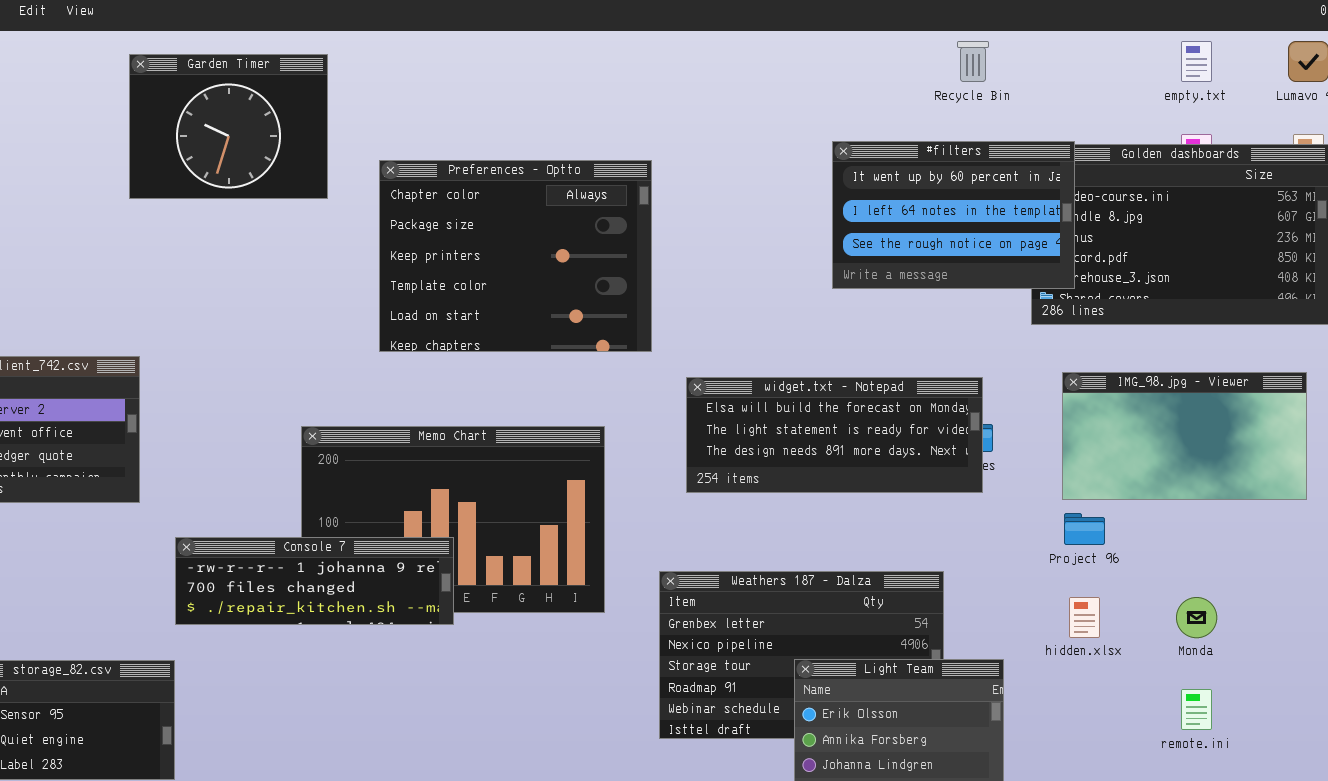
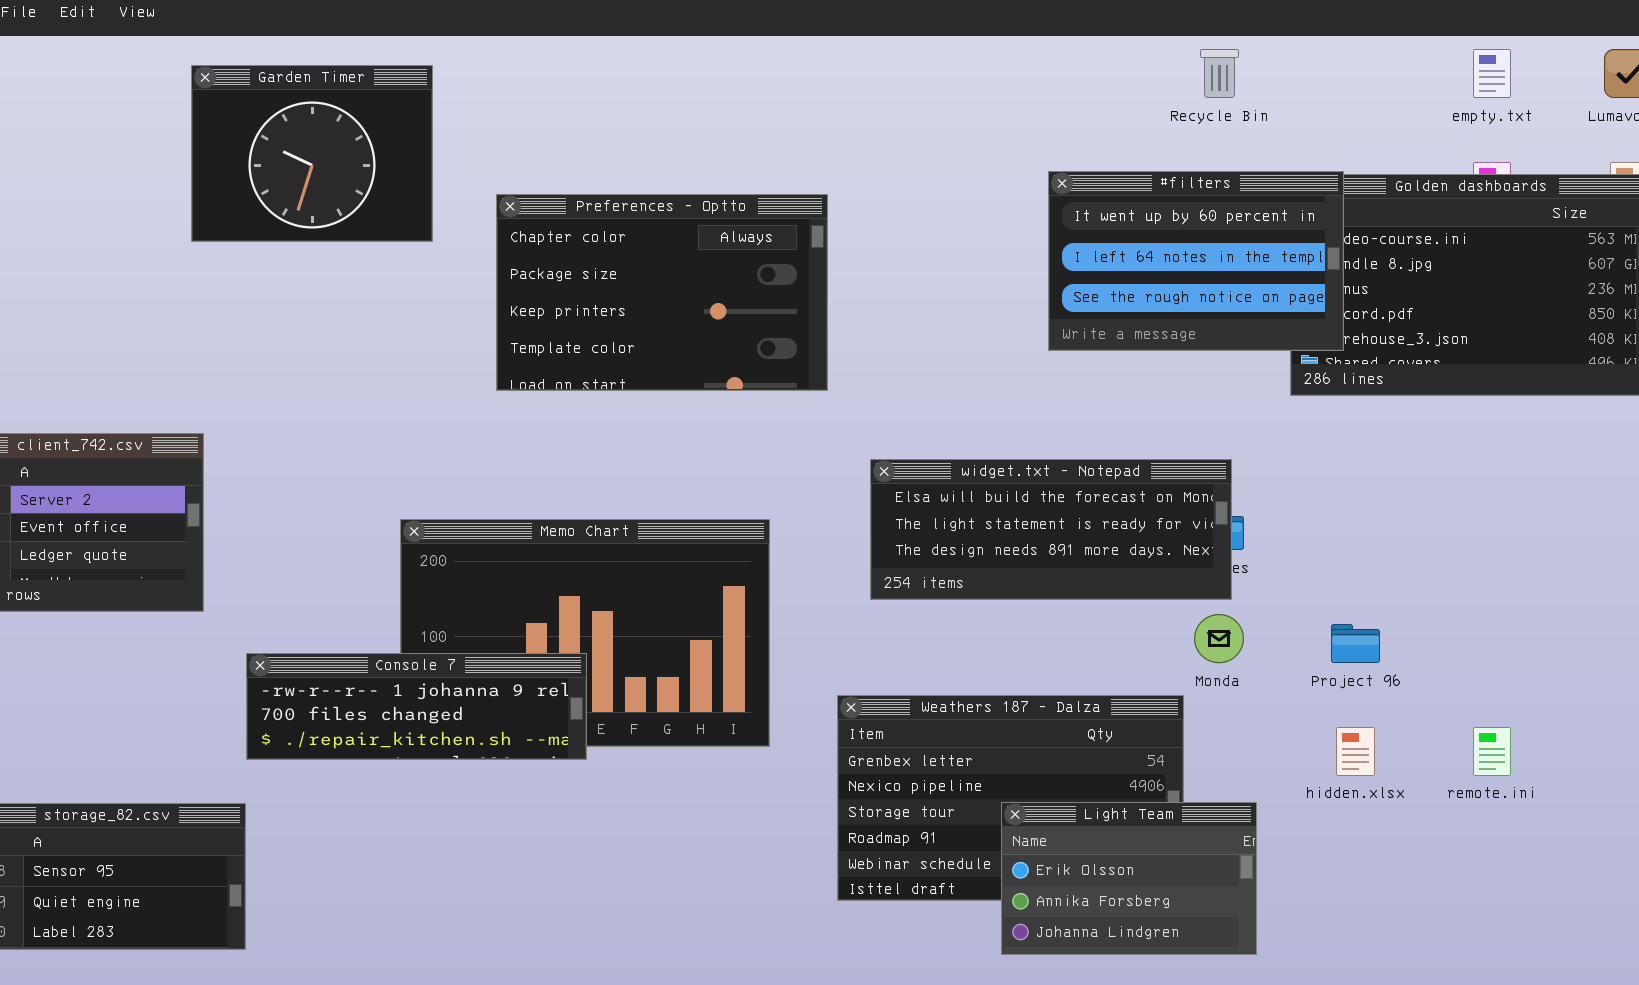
Preferences - Optto: [379,160,652,352] -> [496,194,828,391], resized
IMG_98.jpg - Viewer: [1062,372,1307,500] -> none, closed
Monda: [1176,597,1217,638] -> [1194,614,1244,663], moved
remote.ini: [1181,689,1212,730] -> [1473,727,1511,776], moved

